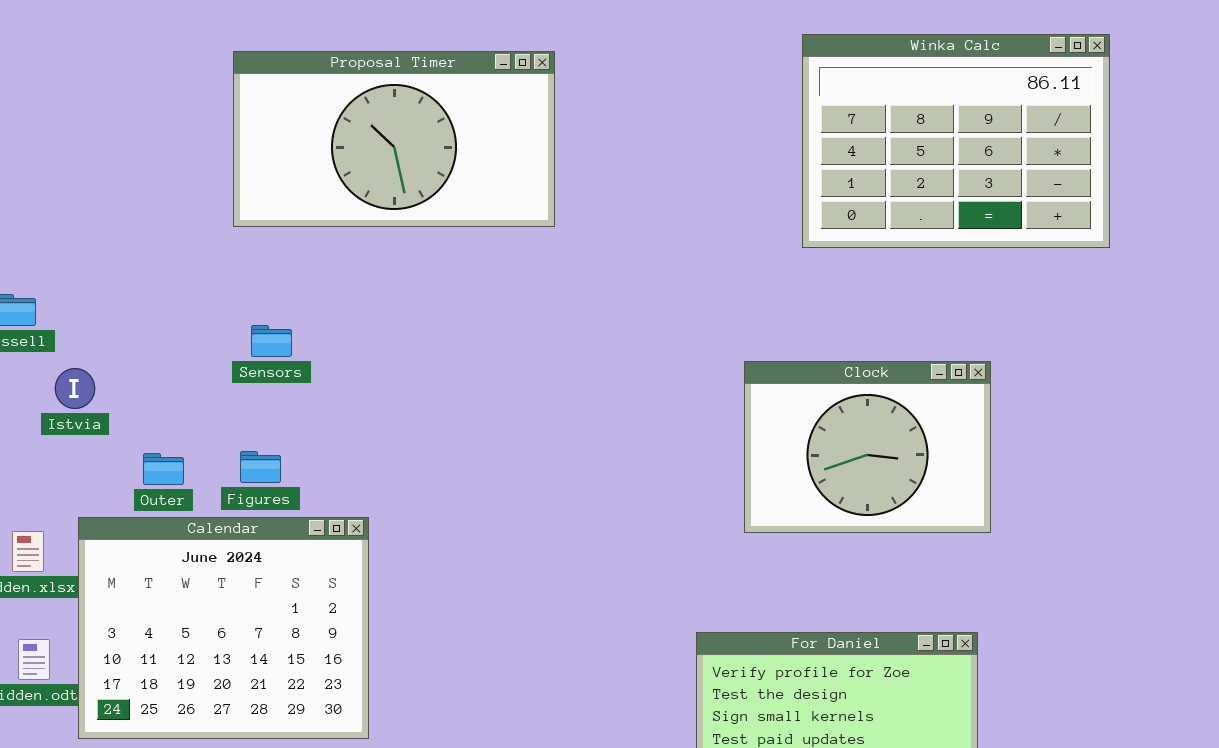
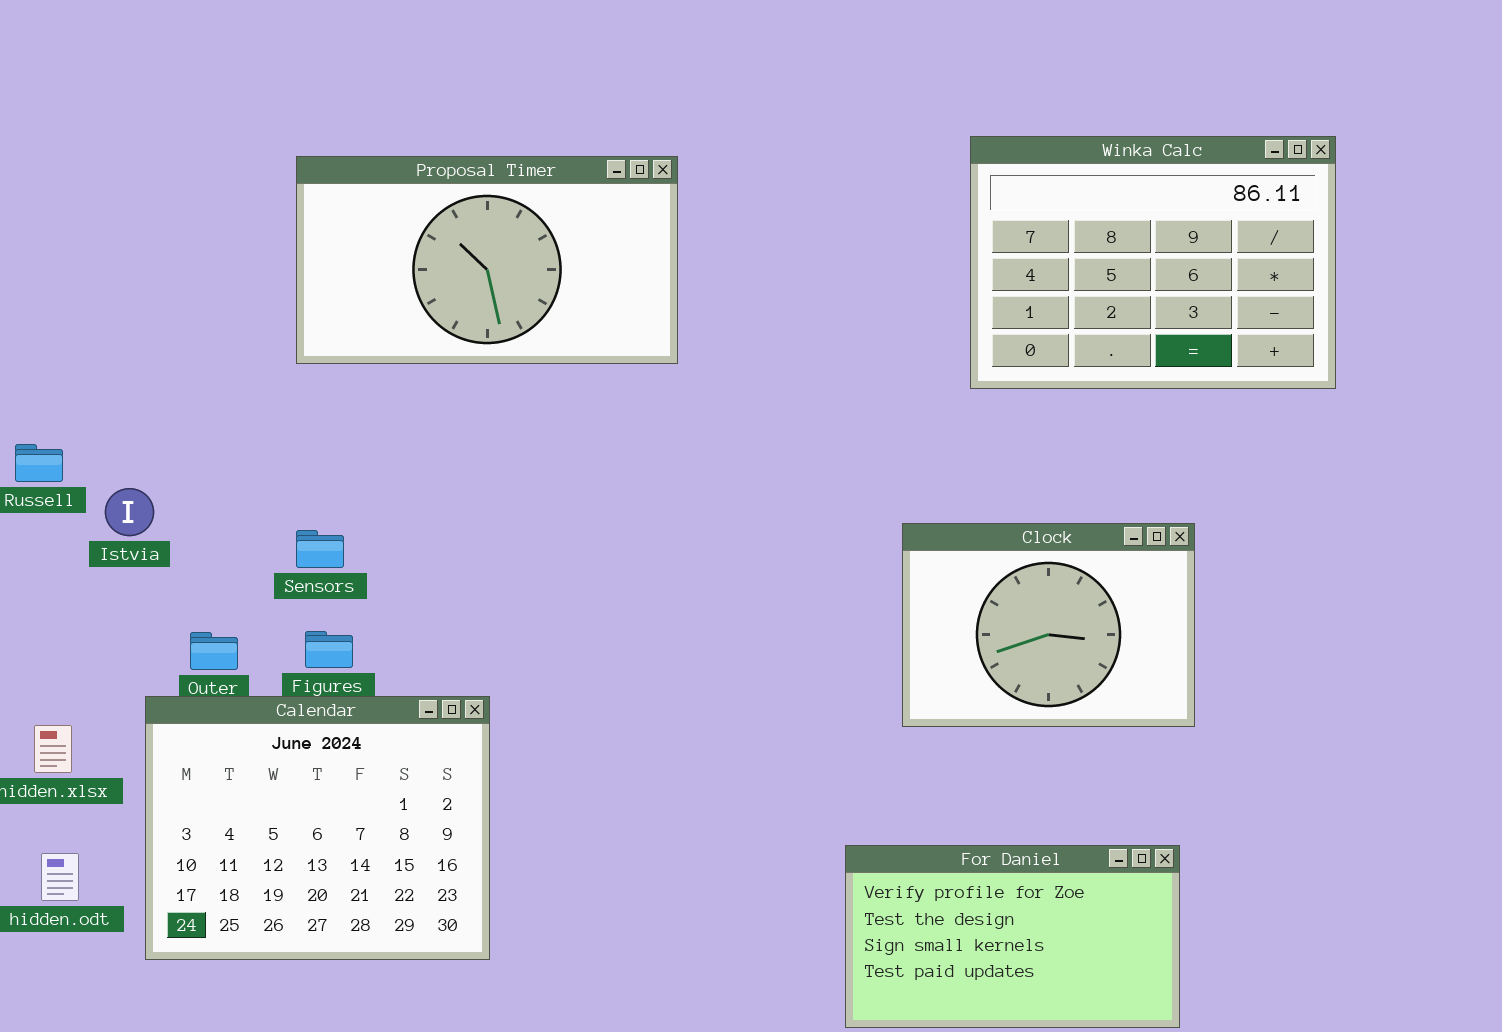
Sensors: [251,325,292,357] -> [296,530,344,568], moved
Istvia: [55,368,95,409] -> [105,488,154,536], moved
Calendar: [78,517,369,739] -> [145,696,490,960], moved

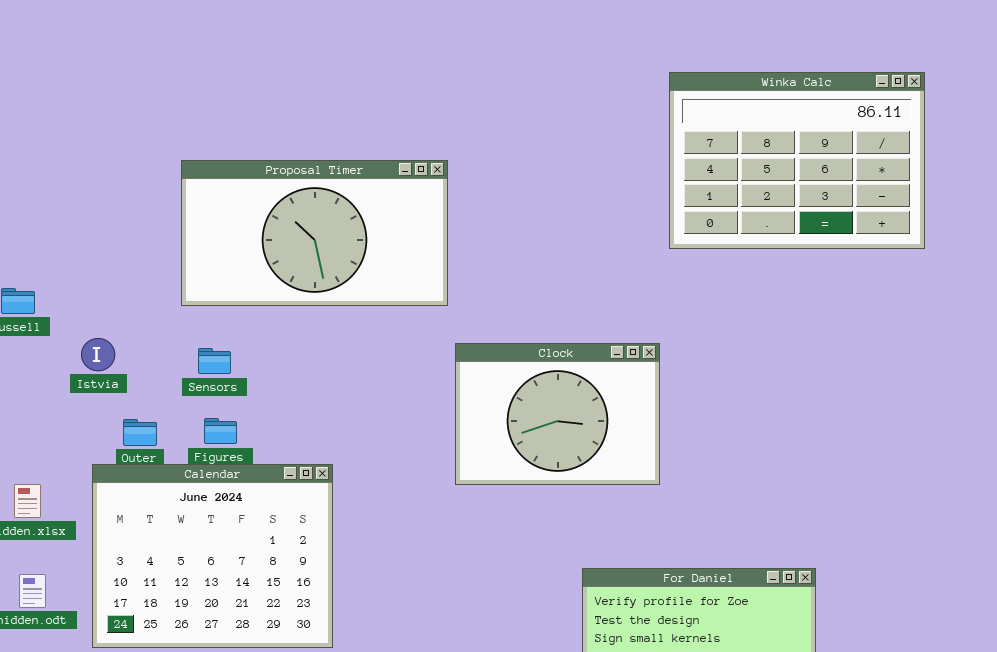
Proposal Timer: [296,156,678,364] -> [181,160,448,306], moved
Istvia: [105,488,154,536] -> [81,338,115,371], moved
Clock: [902,523,1195,727] -> [455,343,660,485], moved

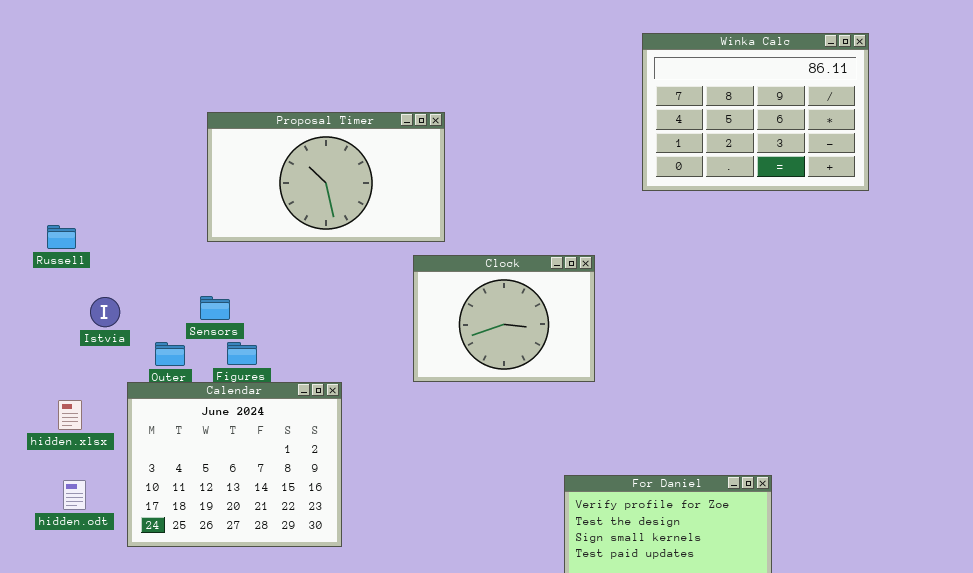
Istvia: [81,338,115,371] -> [90,297,120,327], moved
Clock: [455,343,660,485] -> [413,255,595,382], moved
Sensors: [198,348,231,374] -> [200,296,230,320], moved

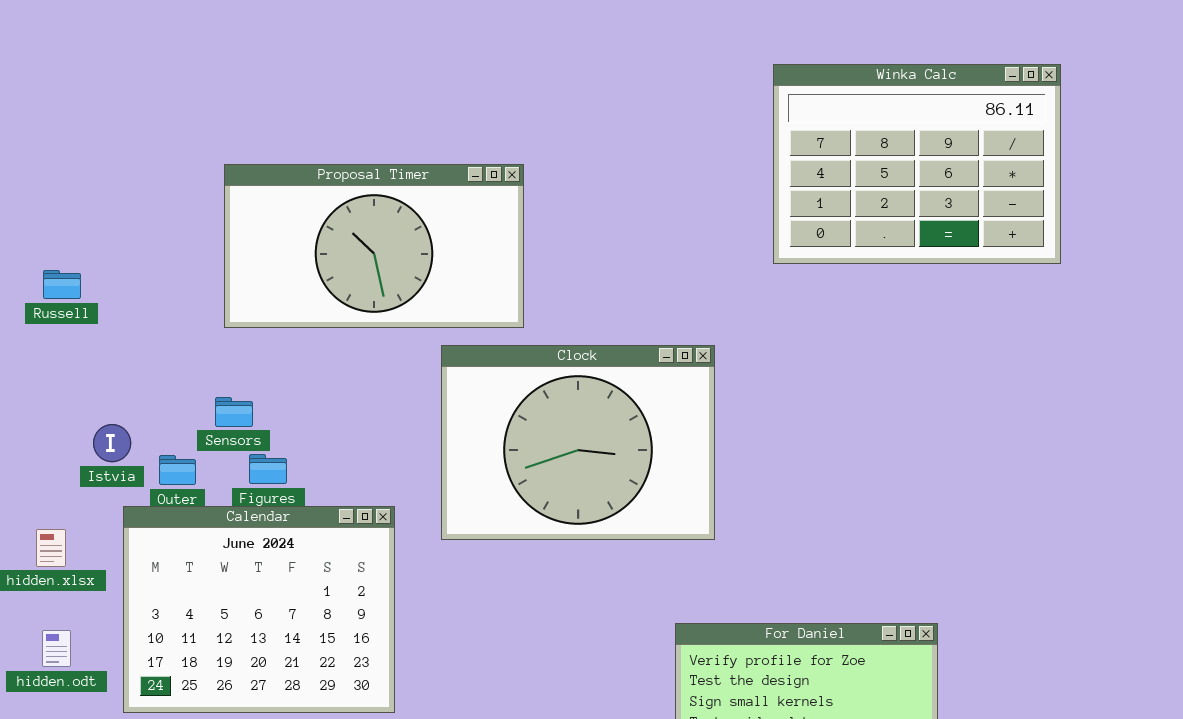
Russell: [47,225,76,249] -> [43,270,81,299], moved
Clock: [413,255,595,382] -> [441,345,715,540], resized
Istvia: [90,297,120,327] -> [93,424,131,462], moved

